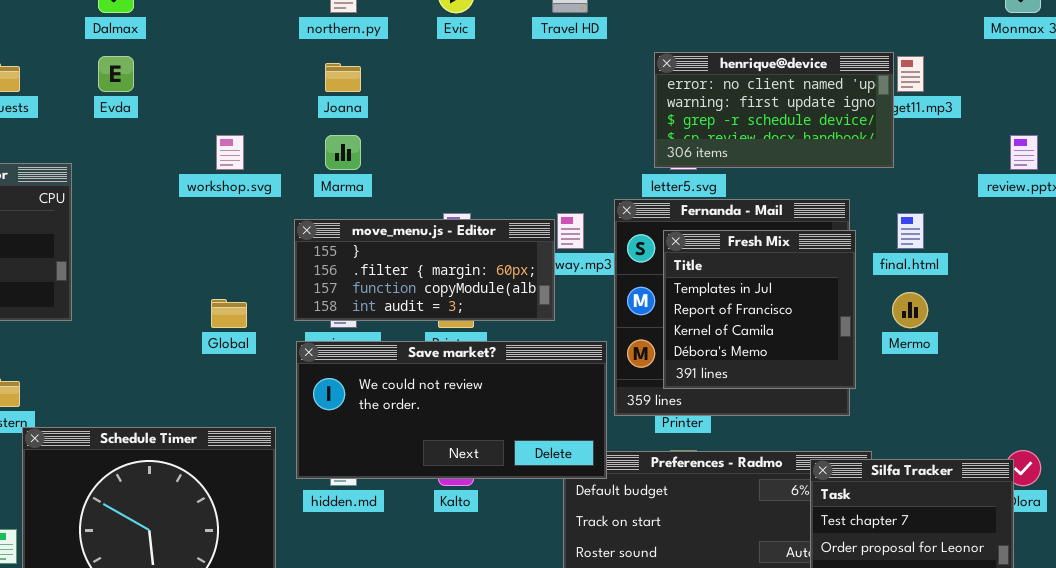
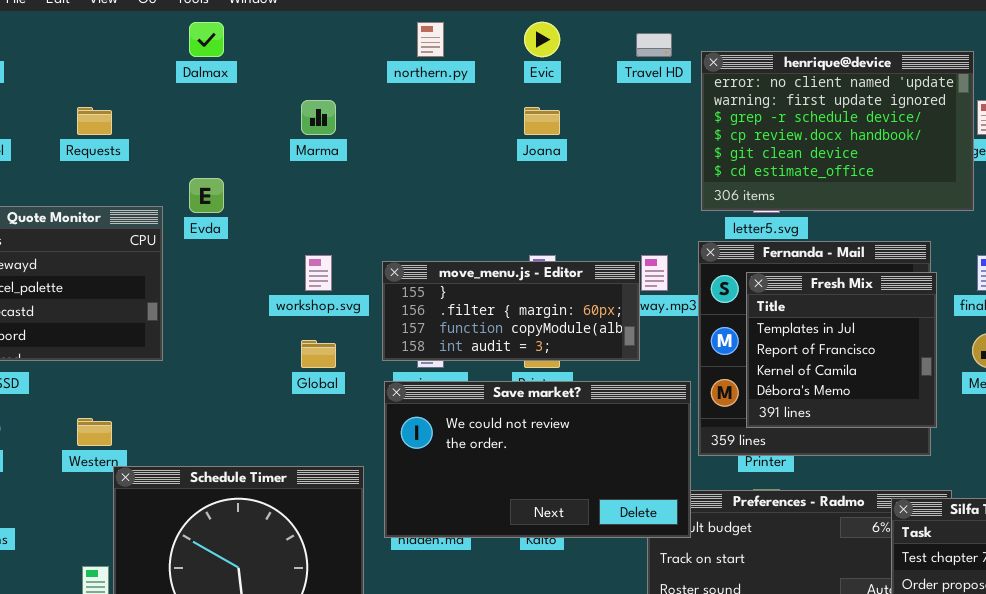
henrique@device: [654,52,894,168] -> [701,51,974,211], resized
Evda: [98,56,134,92] -> [189,178,224,213], moved
Joana: [325,63,361,92] -> [524,107,560,135], moved
workshop.svg: [216,135,244,170] -> [305,255,332,291], moved
Marma: [325,135,361,170] -> [301,100,336,135], moved
Save market?: [296,341,607,479] -> [384,381,691,538], resized

